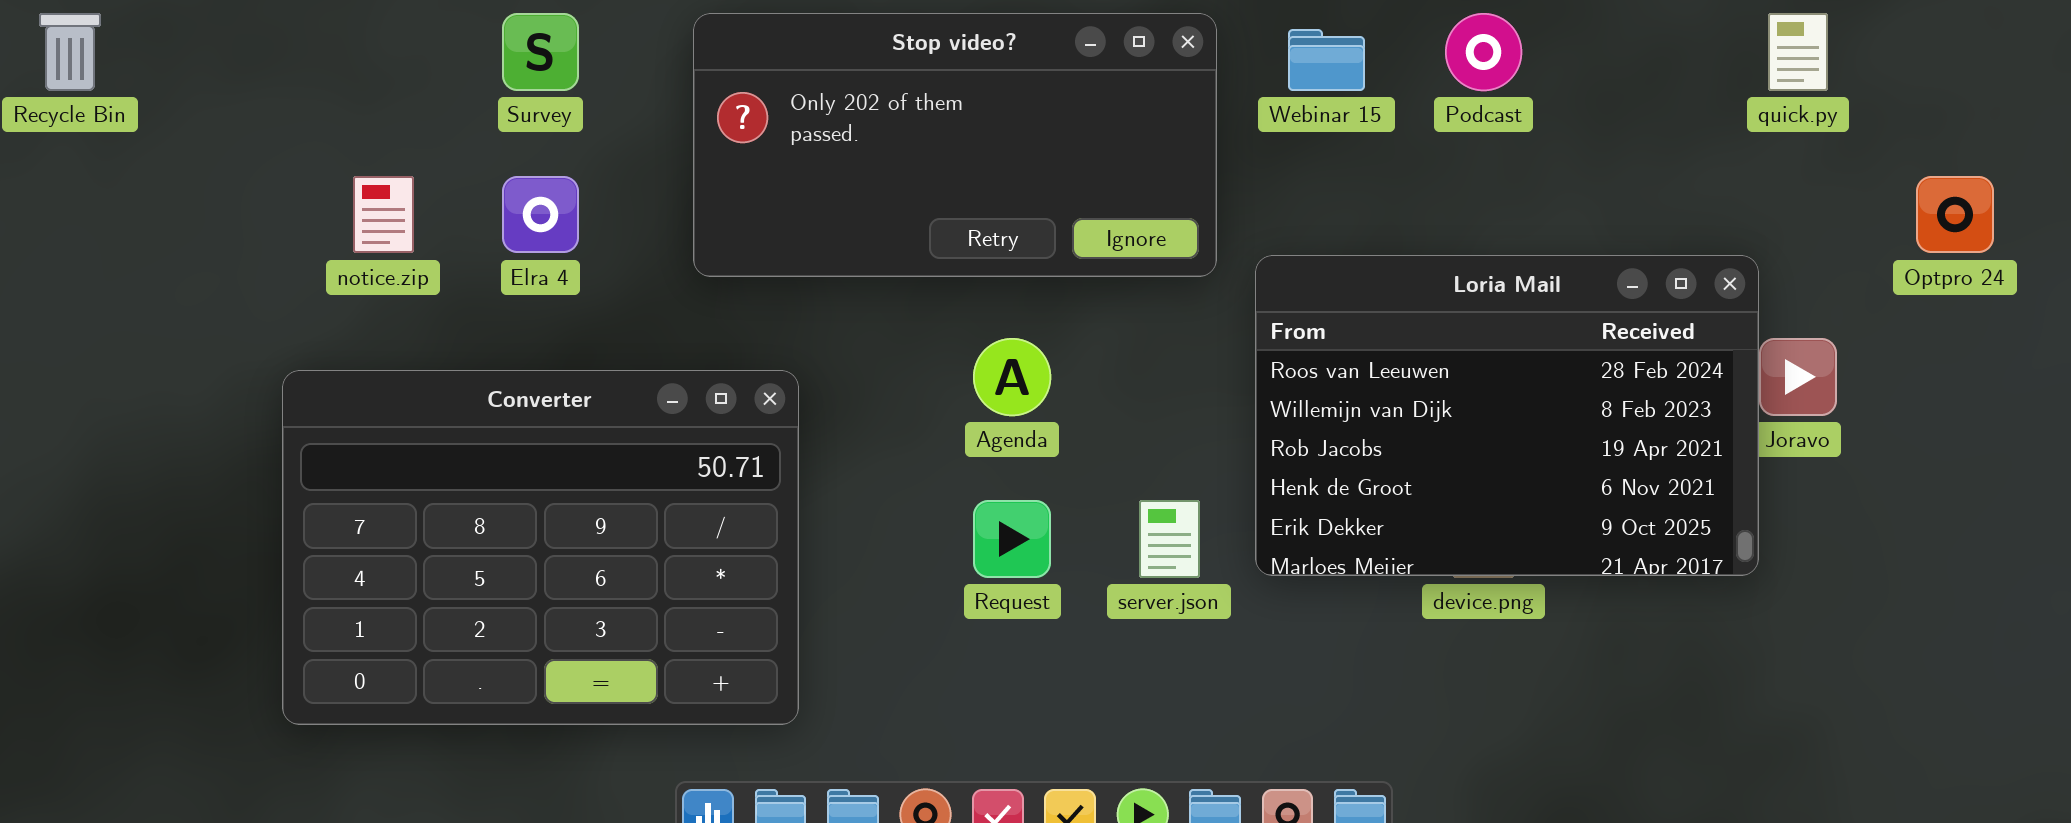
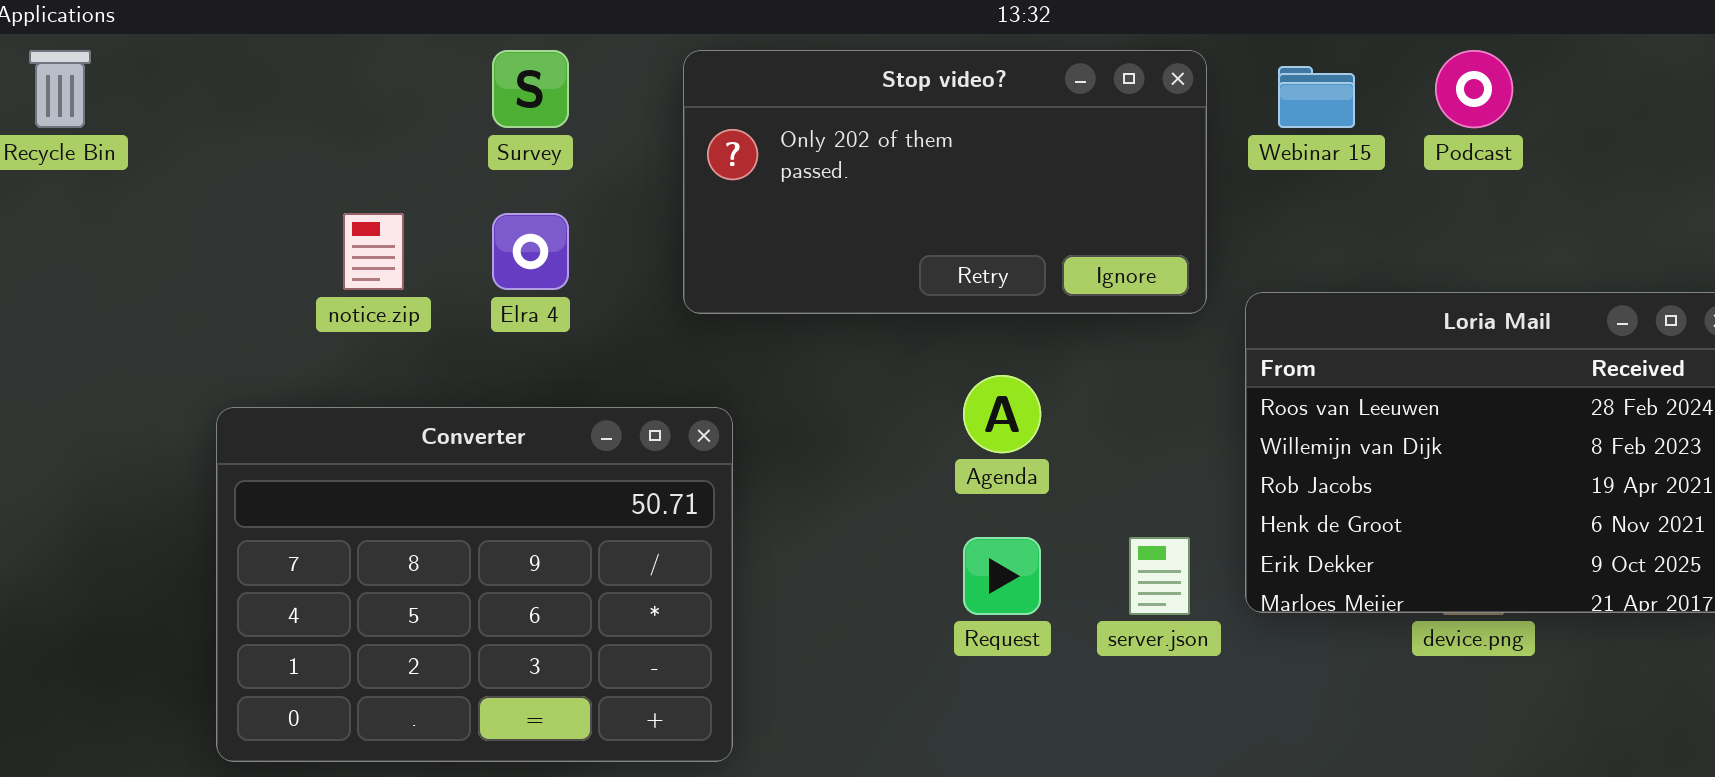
Converter: [282,370,799,725] -> [216,407,733,762], moved

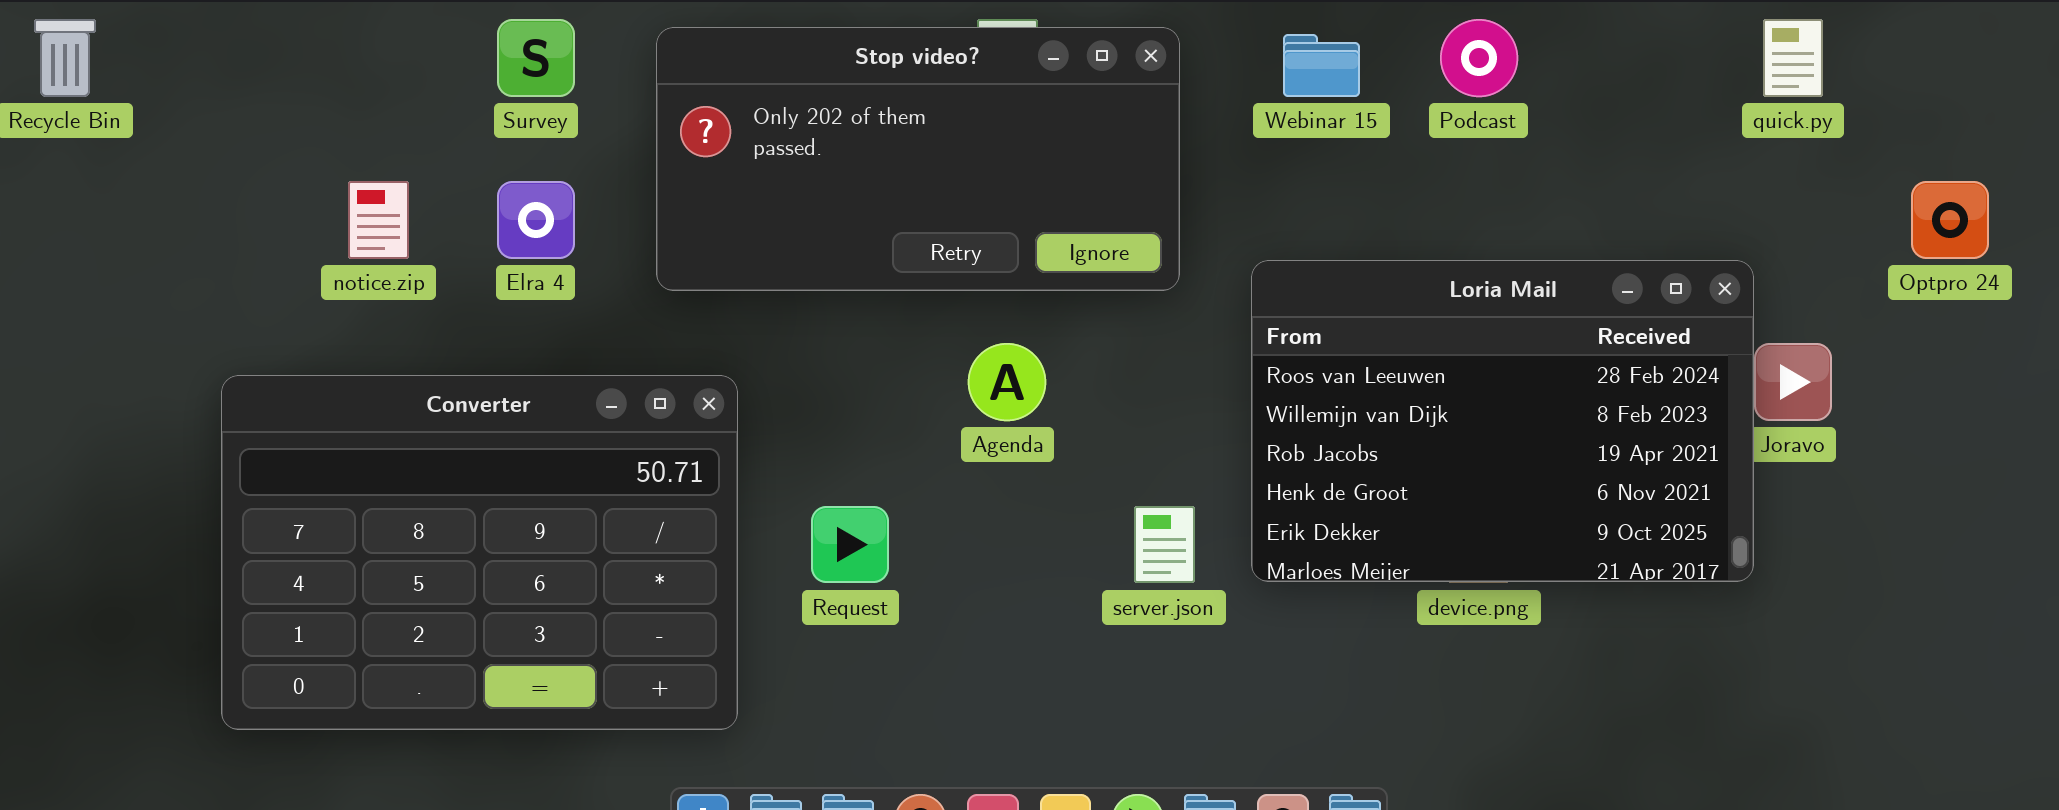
Stop video?: [683,50,1207,314] -> [656,27,1180,291], moved
Request: [963,537,1041,615] -> [811,506,889,583], moved

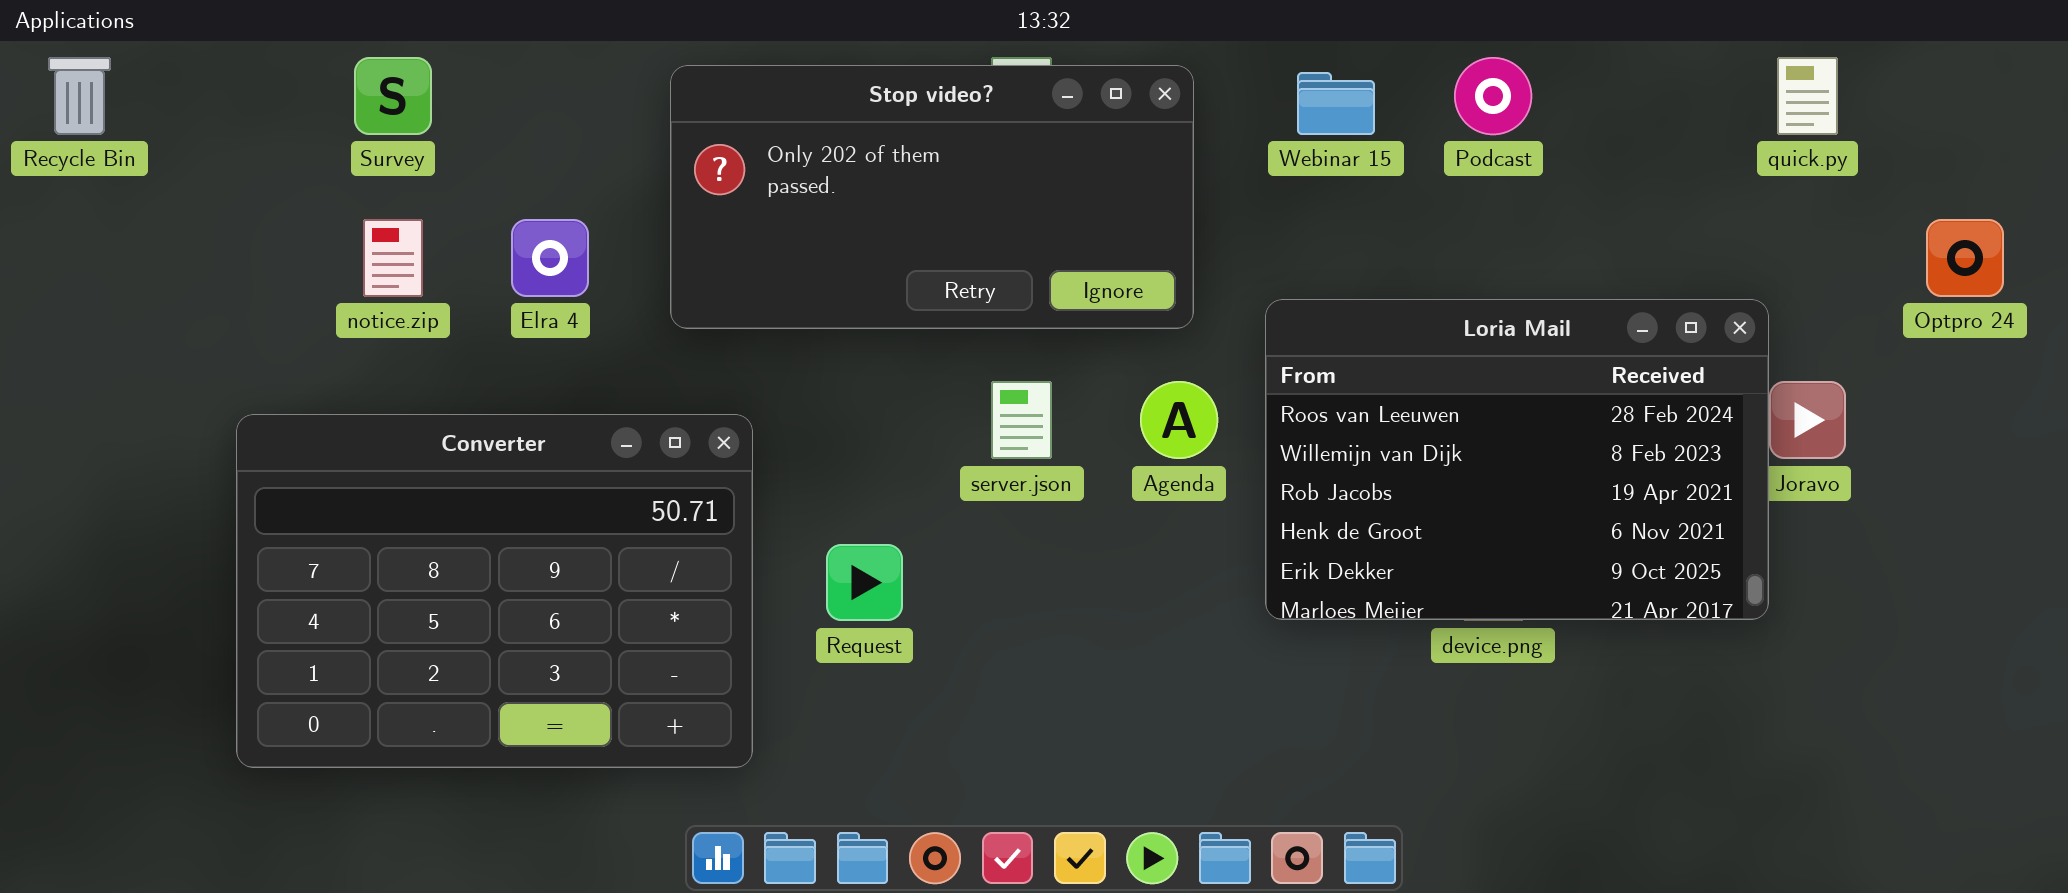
Survey: [497,19,575,97] -> [354,57,432,135], moved
Agenda: [968,343,1046,421] -> [1140,381,1218,459], moved
server.json: [1134,506,1195,583] -> [991,381,1052,459], moved

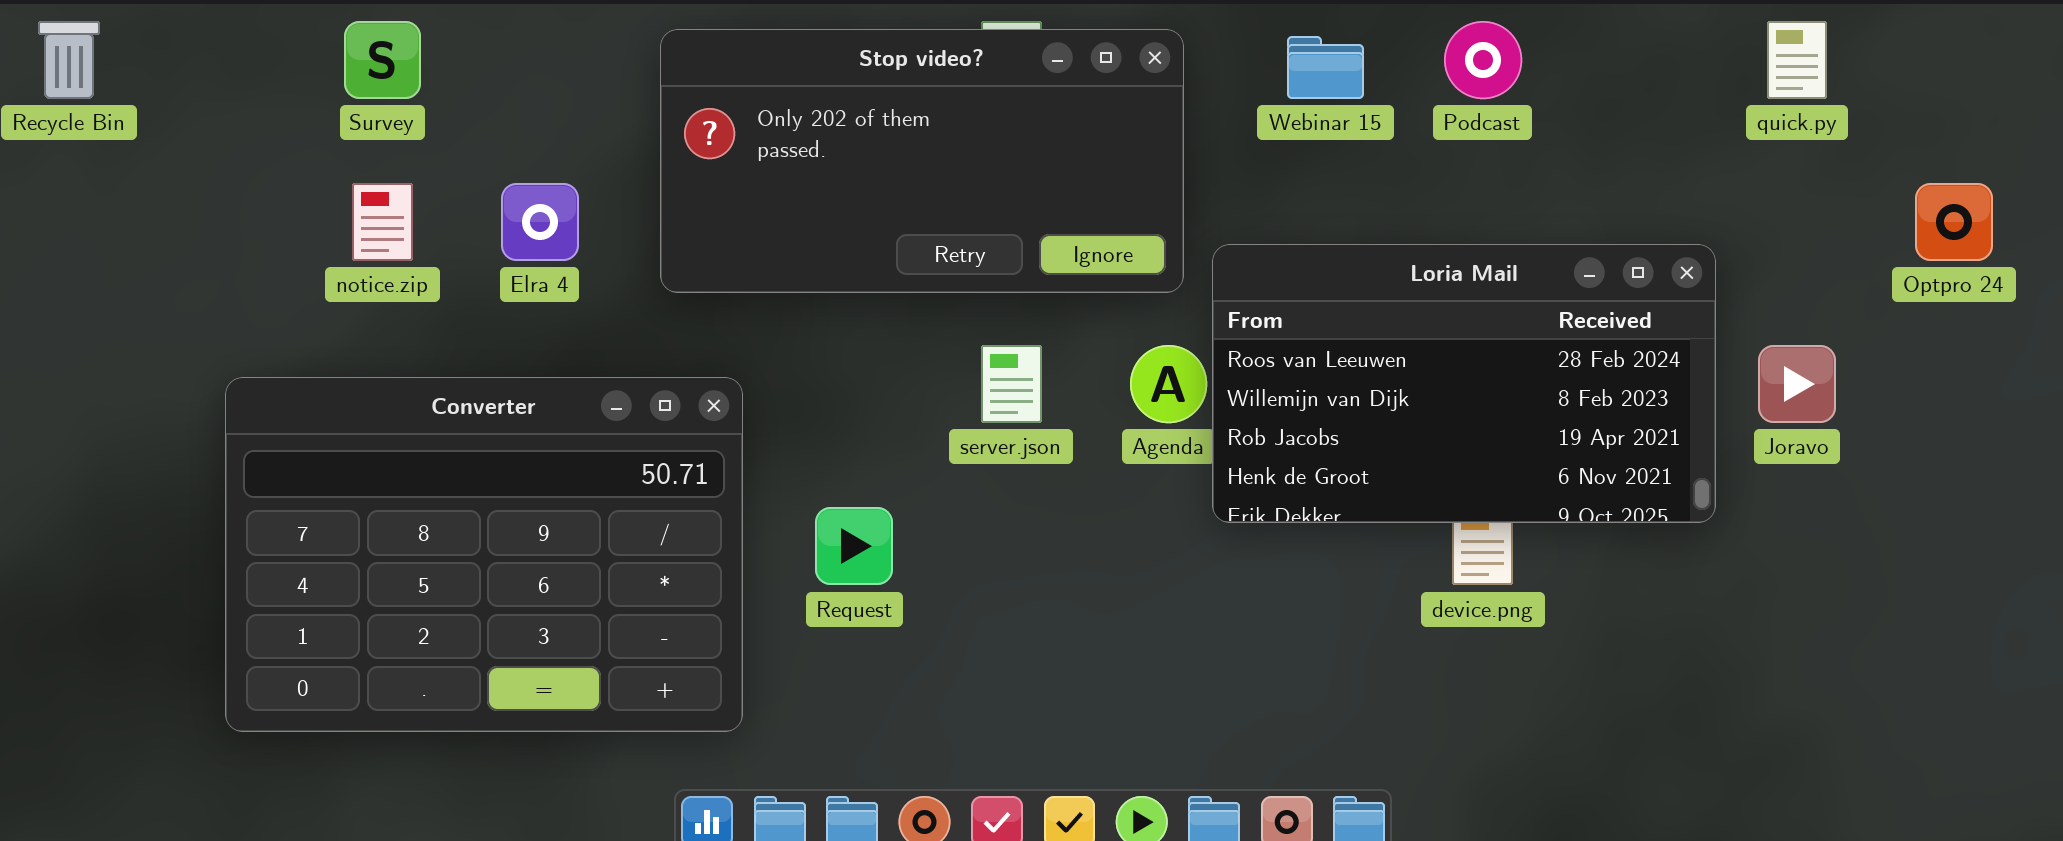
Loria Mail: [1265,299,1769,620] -> [1212,244,1716,523], moved, resized

